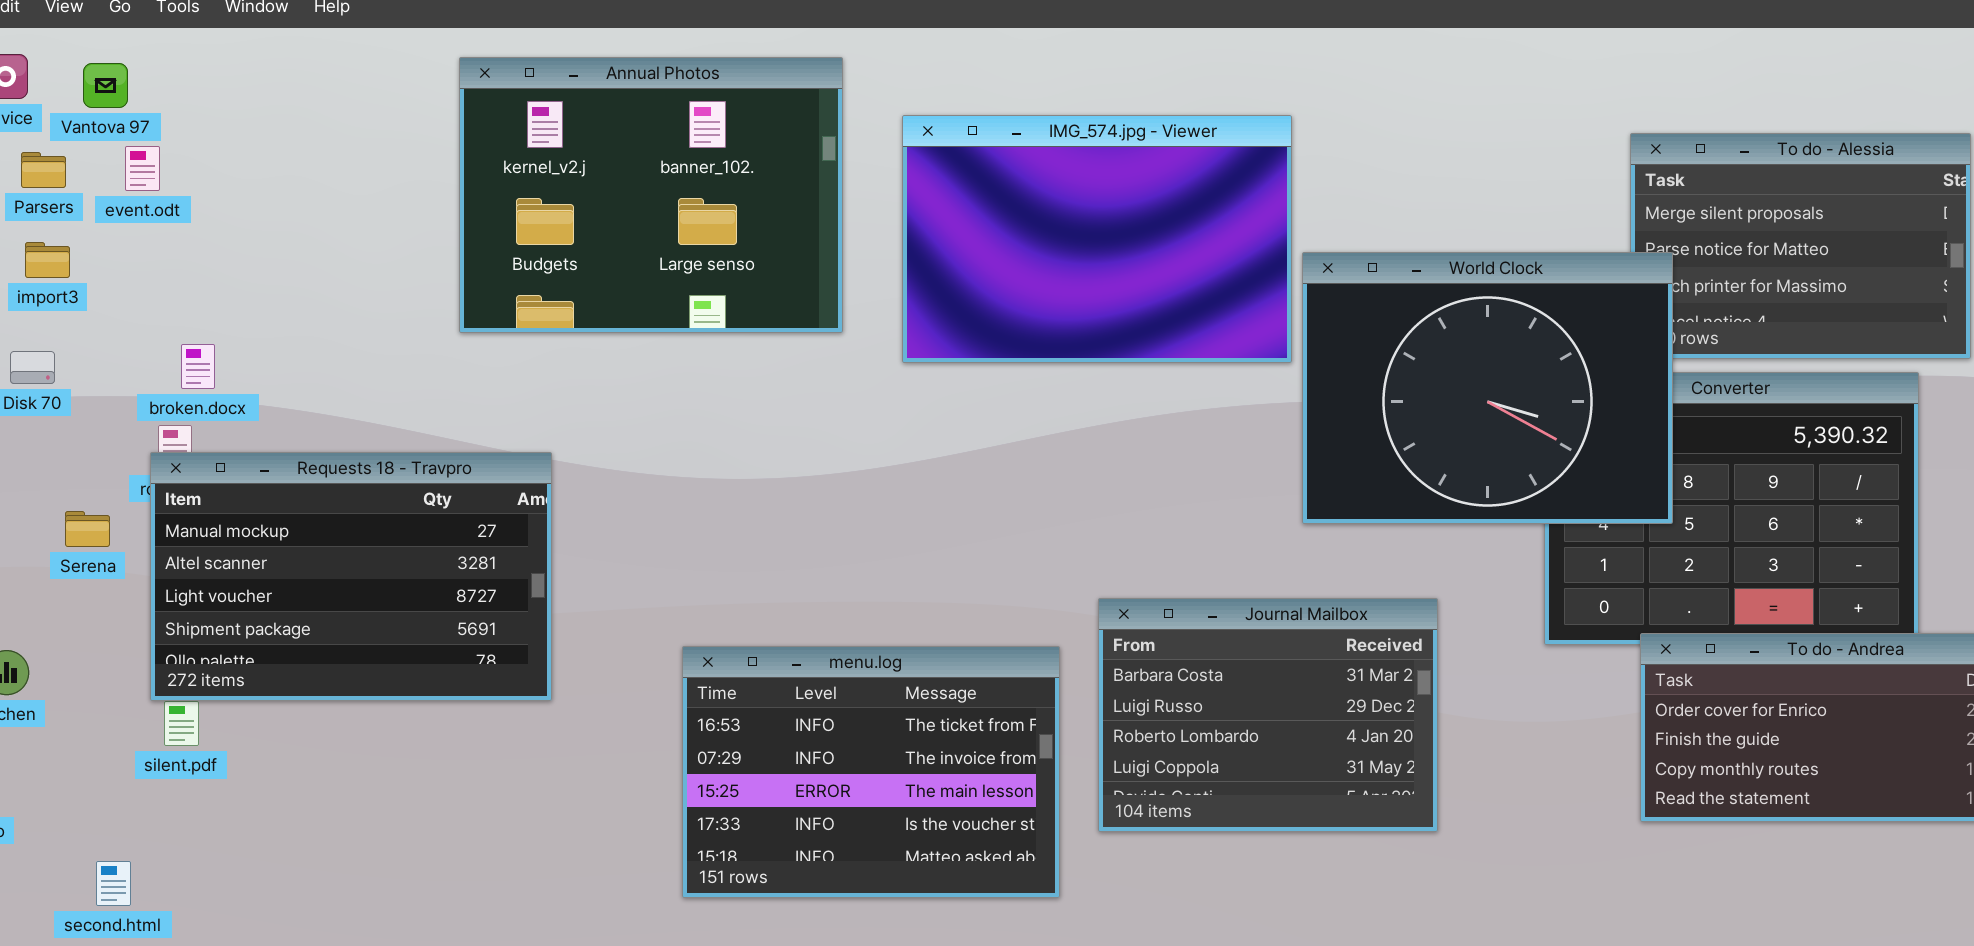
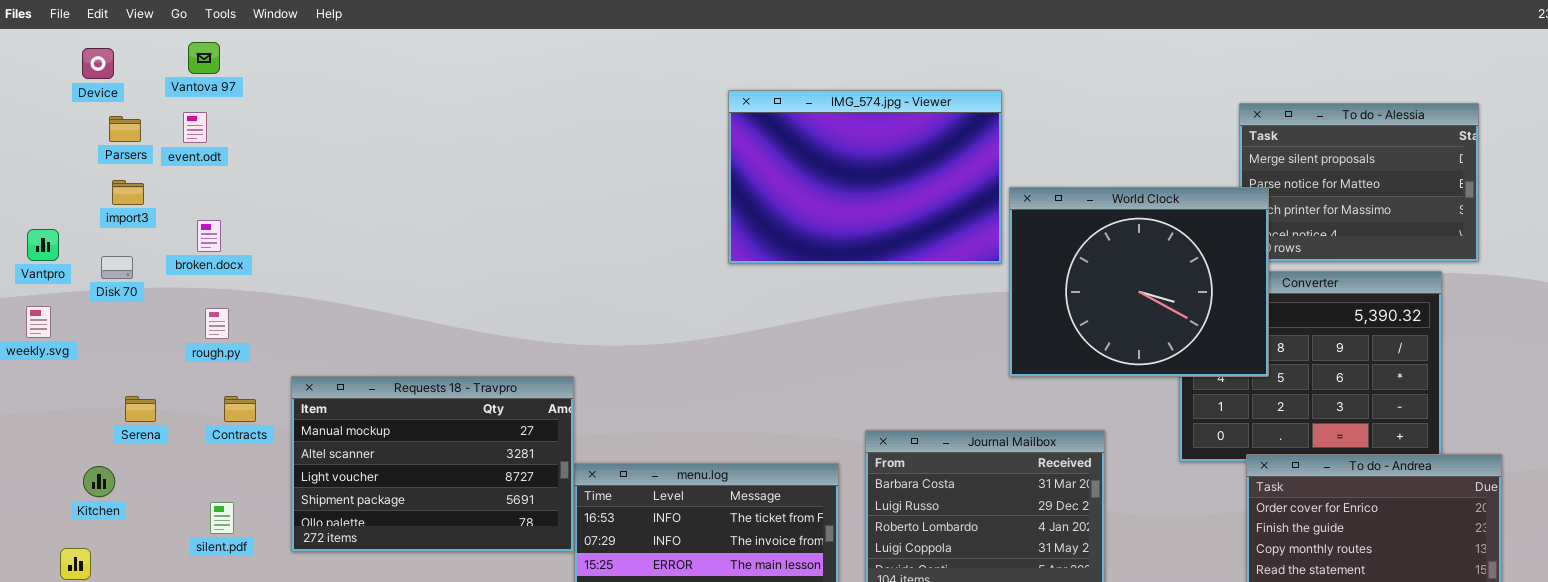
Annual Photos: [459,57,843,333] -> none, closed
Vantova 97: [83,63,128,108] -> [188,42,220,74], moved
broken.docx: [181,344,215,389] -> [197,220,221,252], moved
Requests 18 - Travpro: [150,452,552,701] -> [291,376,574,552], moved
Serena: [65,511,110,547] -> [125,396,156,422], moved

